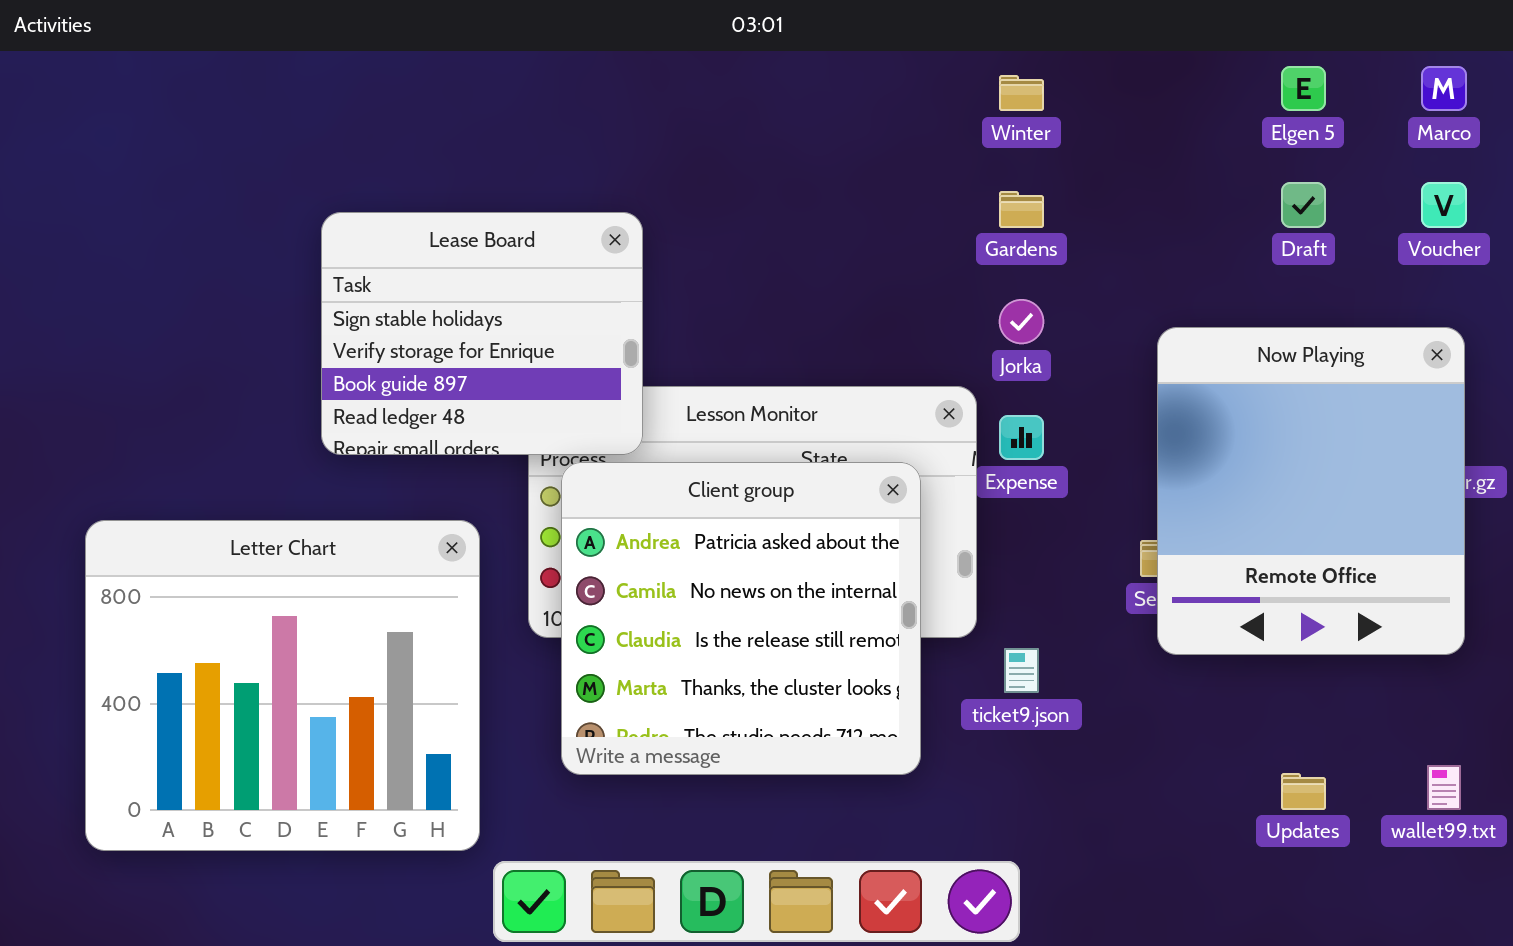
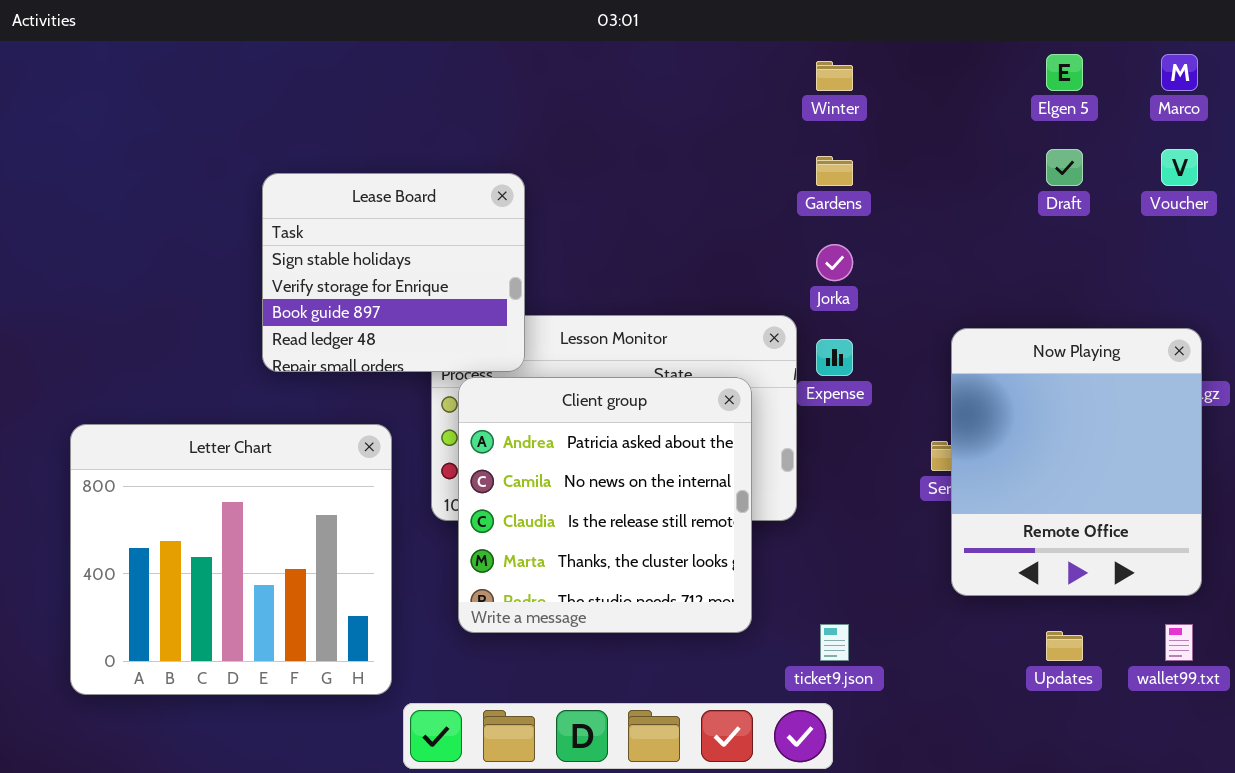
Now Playing: [1157,327,1465,655] -> [951,328,1202,596], moved
ticket9.json: [1004,648,1039,693] -> [820,624,849,661], moved

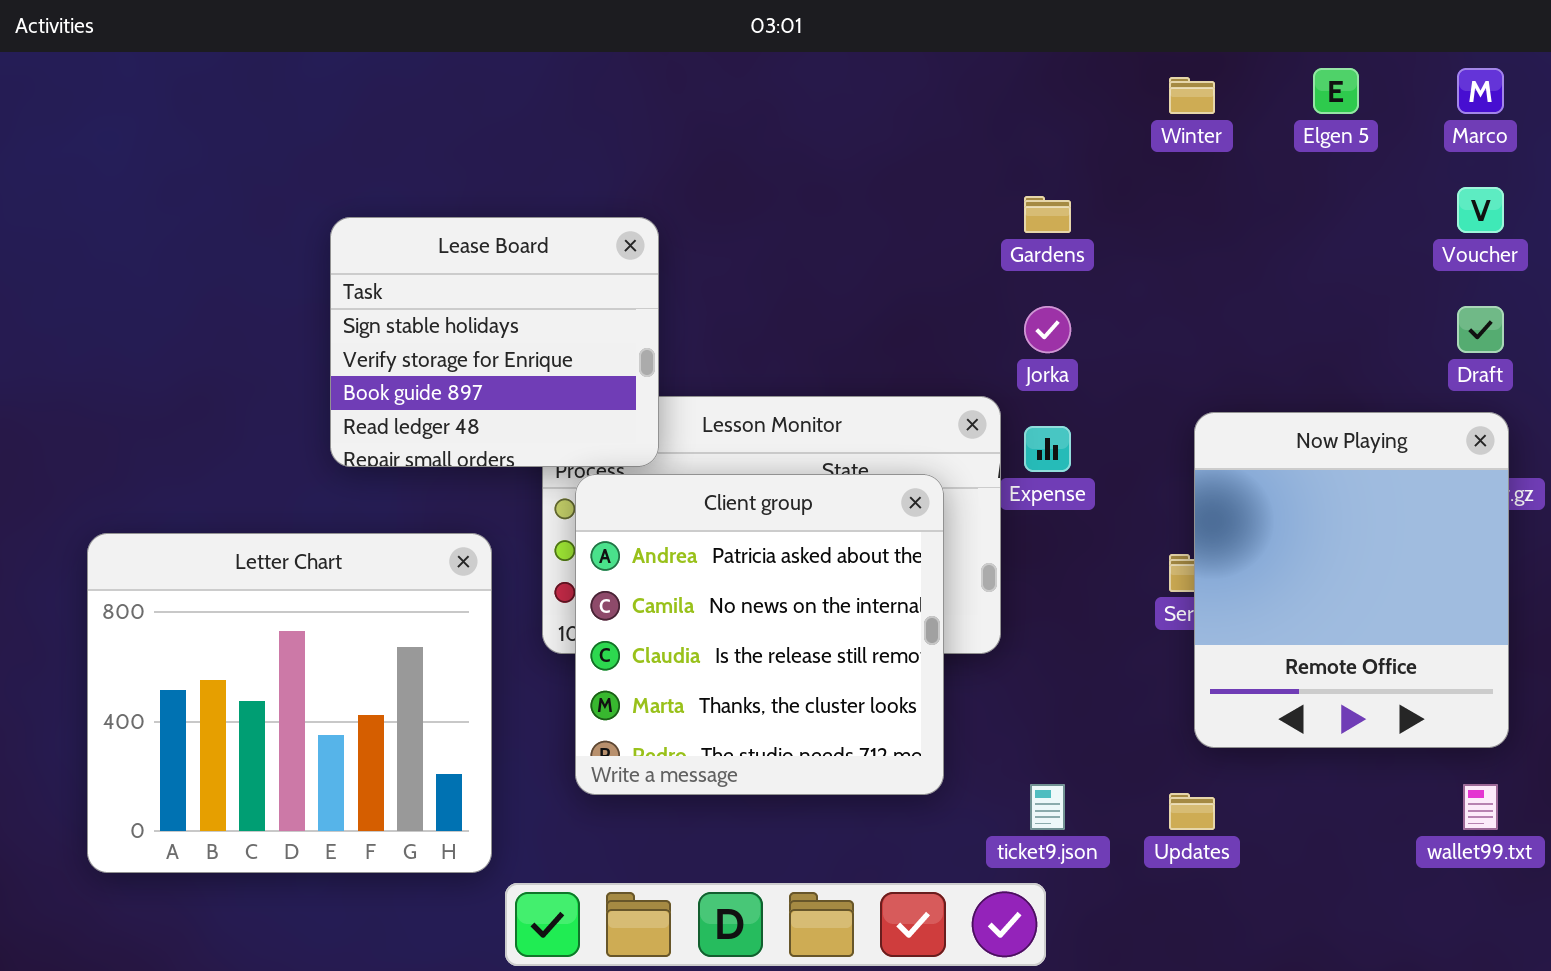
Winter: [816,61,853,91] -> [1169,77,1215,114], moved
Draft: [1046,149,1083,186] -> [1457,306,1504,353], moved
Updates: [1046,631,1083,661] -> [1169,793,1215,830], moved

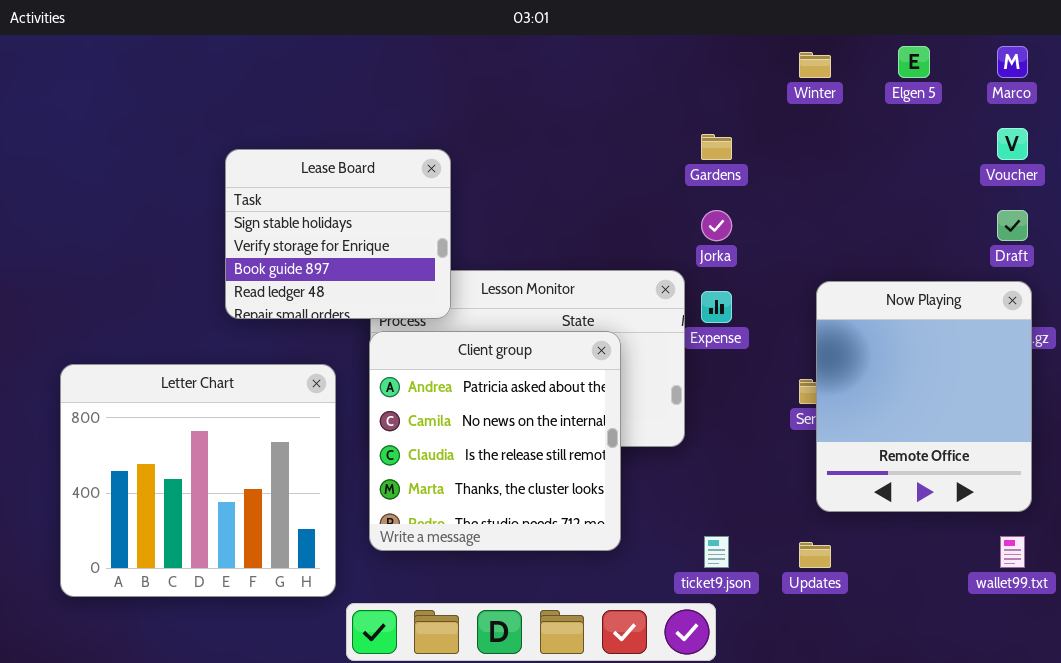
Client group: [575,474,944,795] -> [369,331,621,551], moved

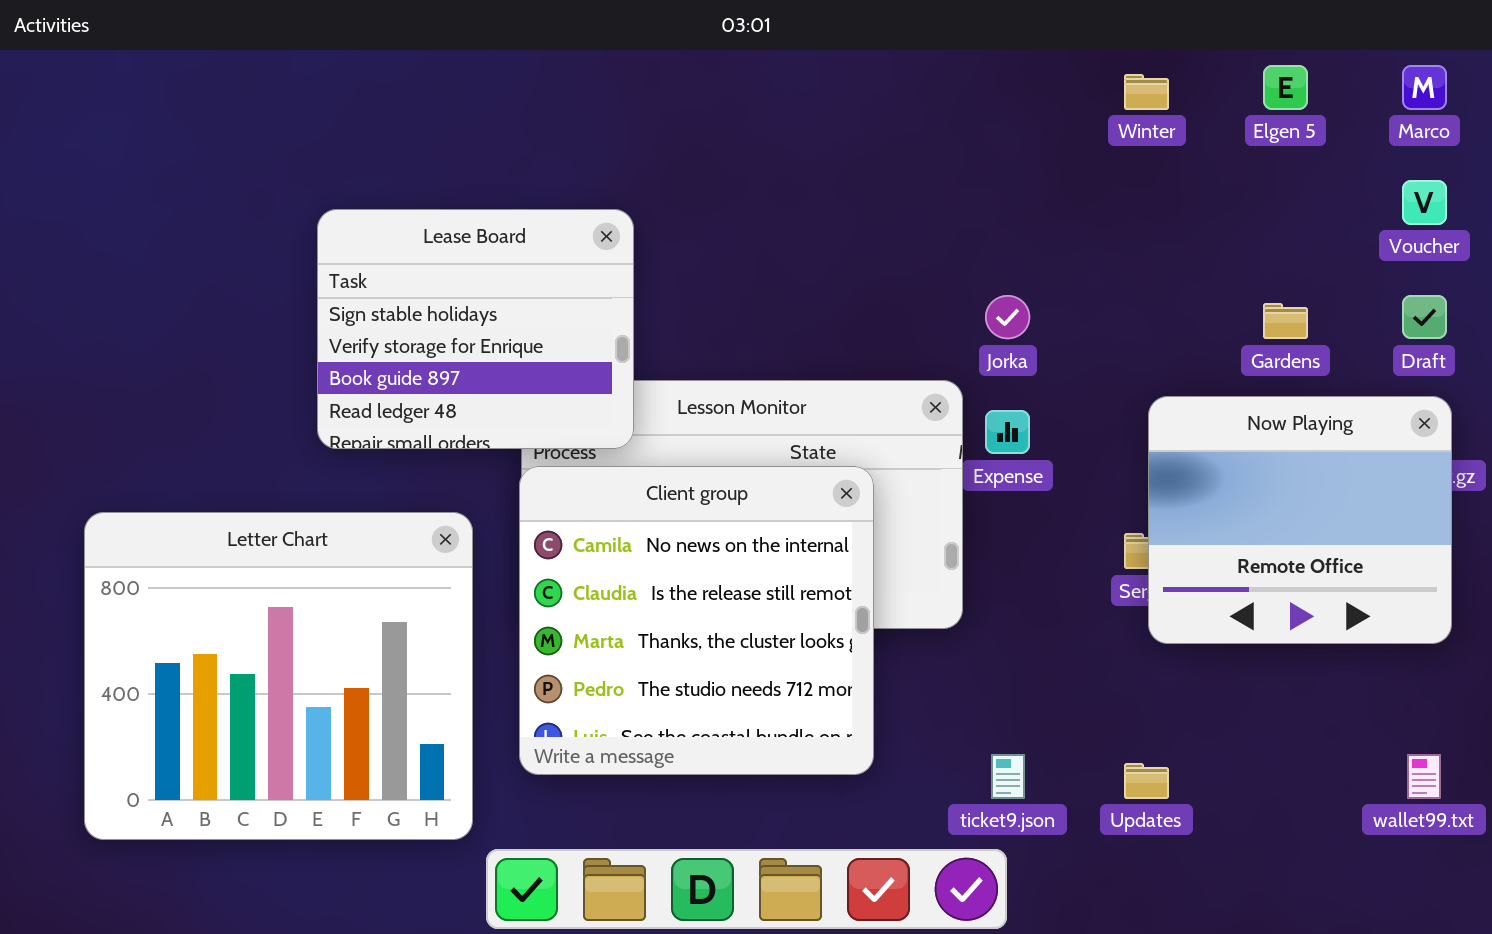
Gardens: [701,134,732,160] -> [1263,303,1308,339], moved
Now Playing: [816,281,1032,512] -> [1148,396,1452,644], resized
Client group: [369,331,621,551] -> [519,466,874,775], scrolled down 1 row

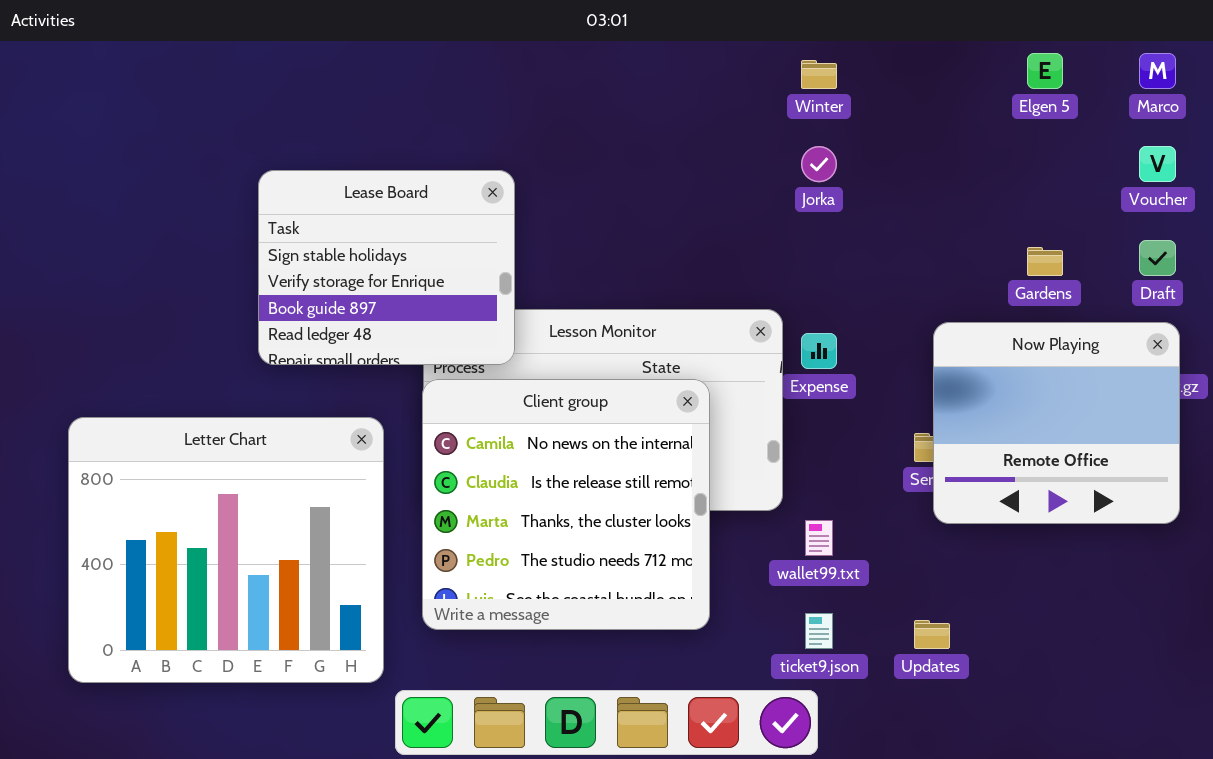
Winter: [1124,74,1169,110] -> [801,60,837,89], moved
Jorka: [985,295,1030,339] -> [801,146,837,182], moved
wallet99.txt: [1407,754,1441,799] -> [805,520,833,556], moved

